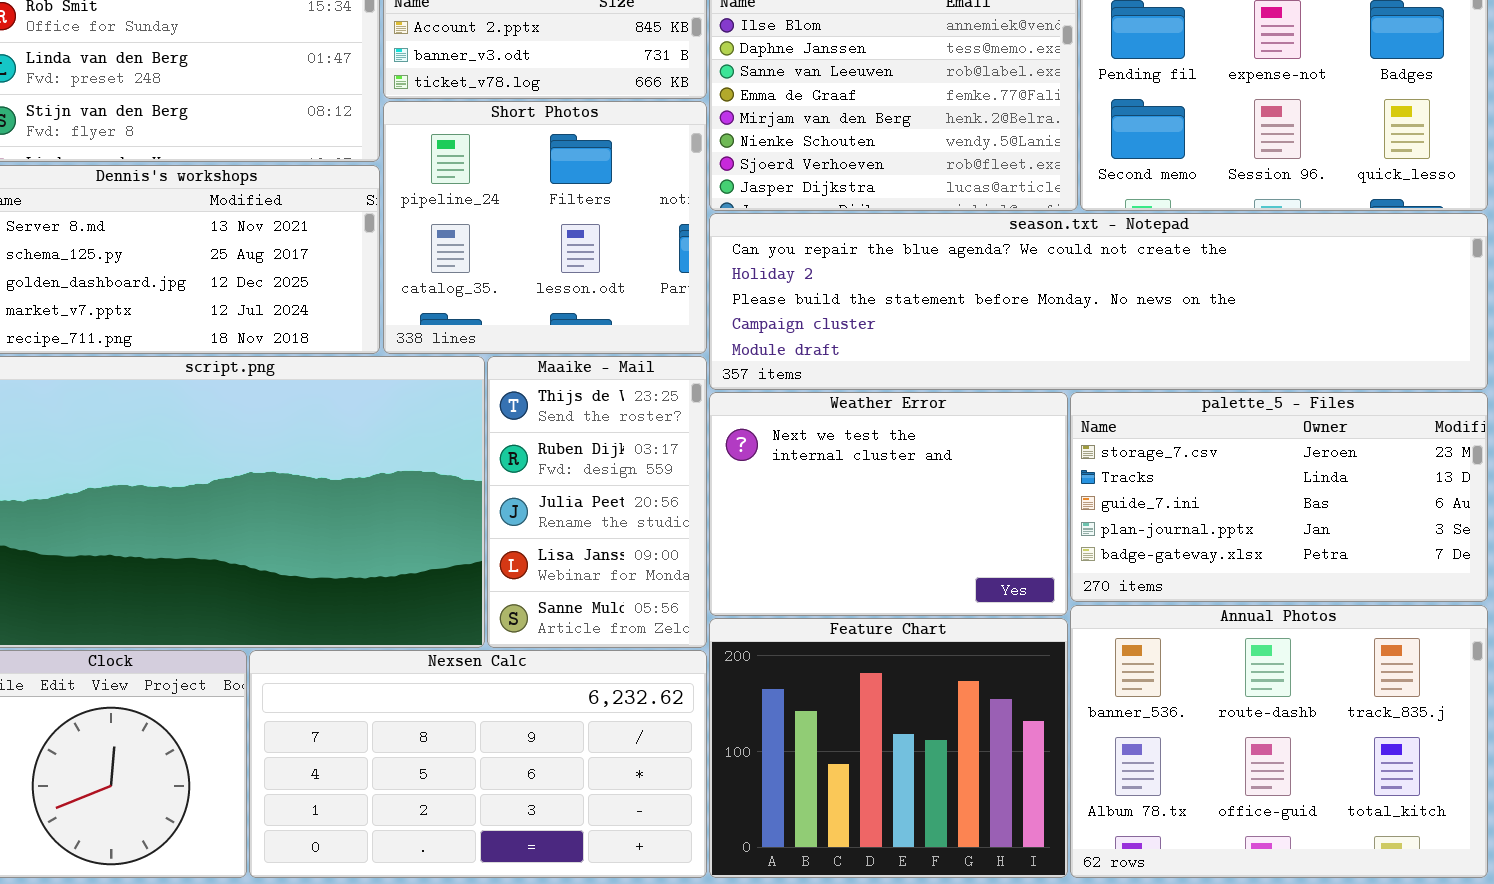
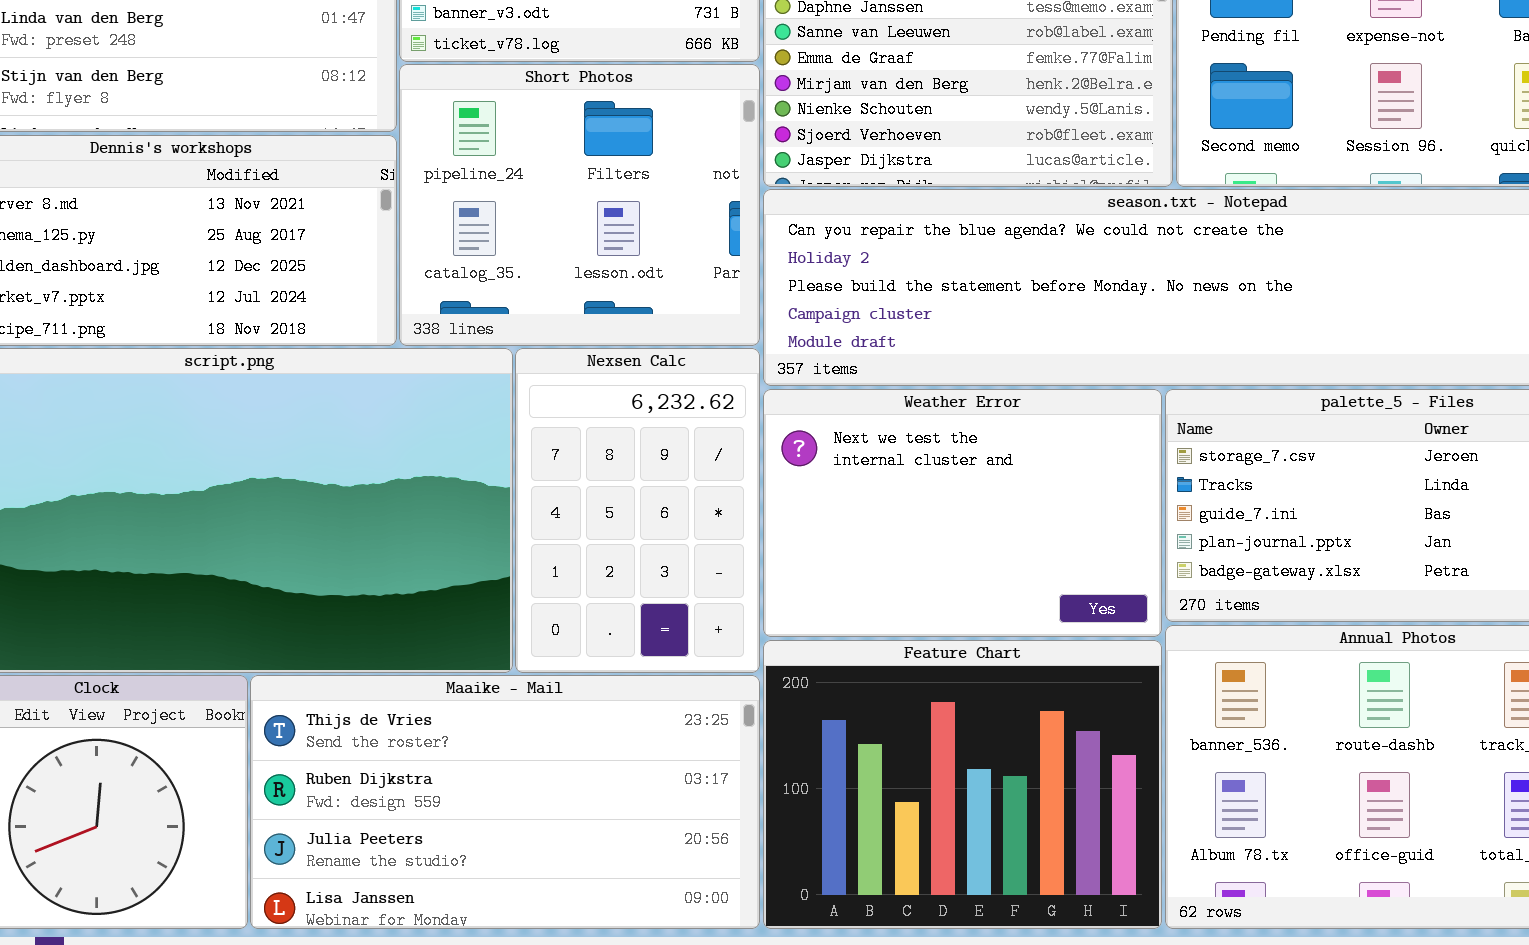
Maaike - Mail: [487,356,707,648] -> [250,675,760,929], moved, resized
Nexsen Calc: [249,650,707,878] -> [515,348,760,673], moved, resized

